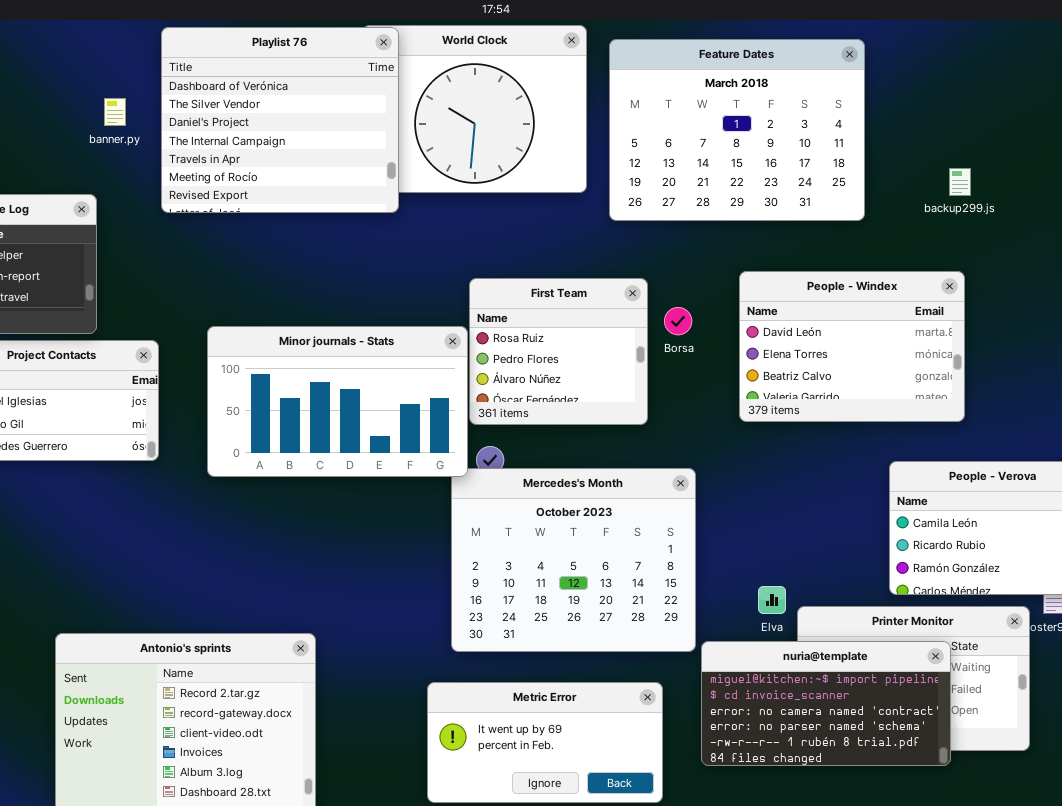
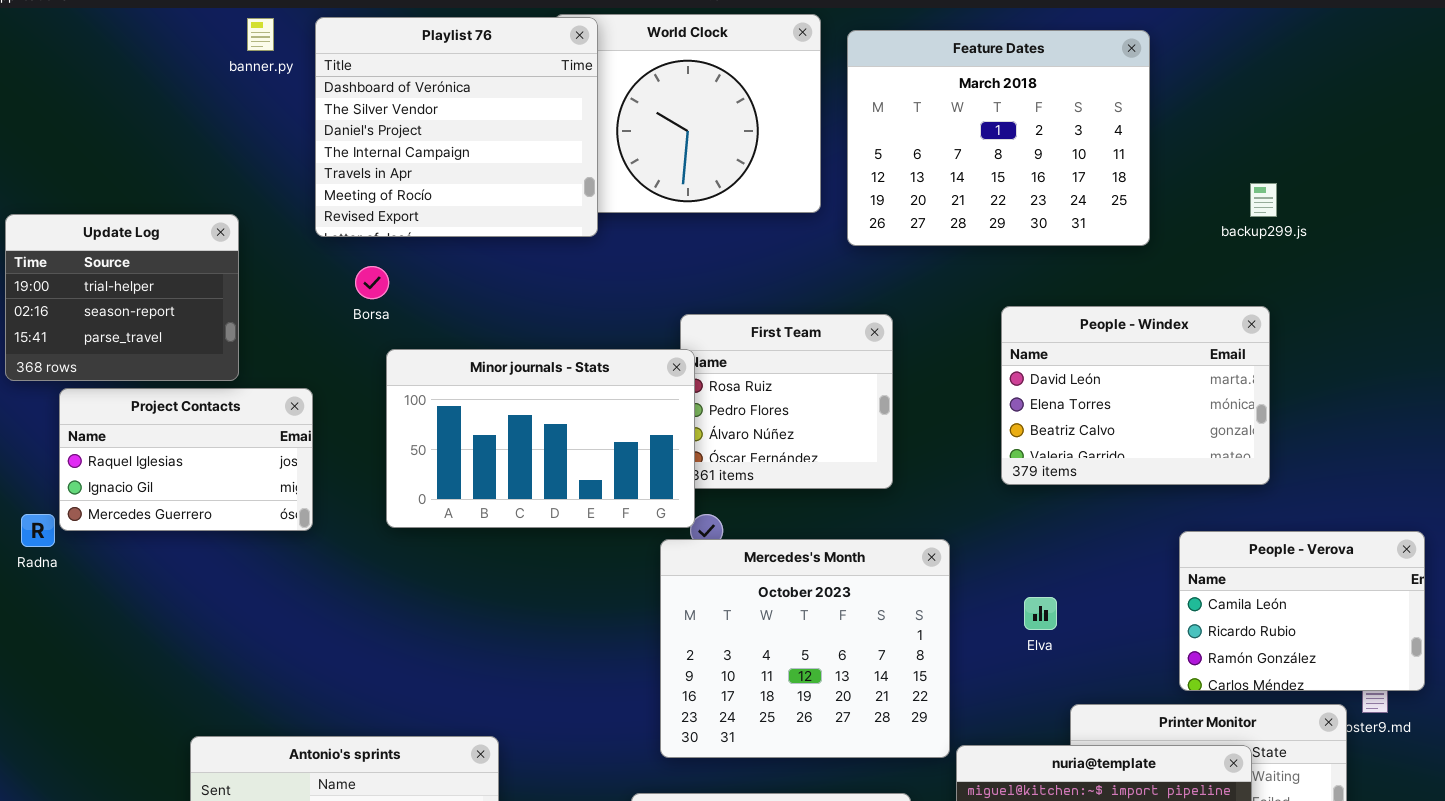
banner.py: [104,98,126,126] -> [247,18,274,51], moved
Borsa: [664,307,692,335] -> [355,266,389,299], moved
Minor journals - Stats: [207,326,468,477] -> [386,349,695,528], moved
Elva: [758,586,786,614] -> [1024,597,1057,630], moved

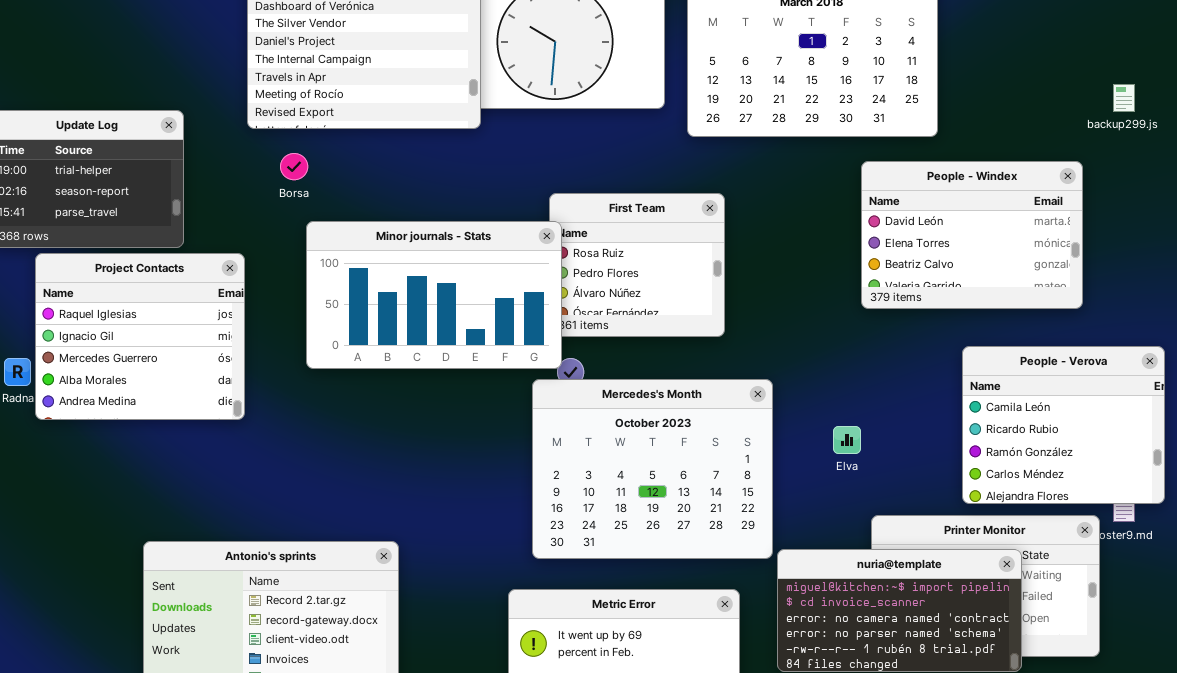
backup299.js: [1250,183,1277,217] -> [1113,84,1135,112], moved
People - Windex: [1001,306,1270,485] -> [861,161,1083,309], moved
Project Contacts: [59,388,313,531] -> [35,253,245,420], resized
People - Verova: [1179,531,1425,691] -> [962,346,1165,504], resized

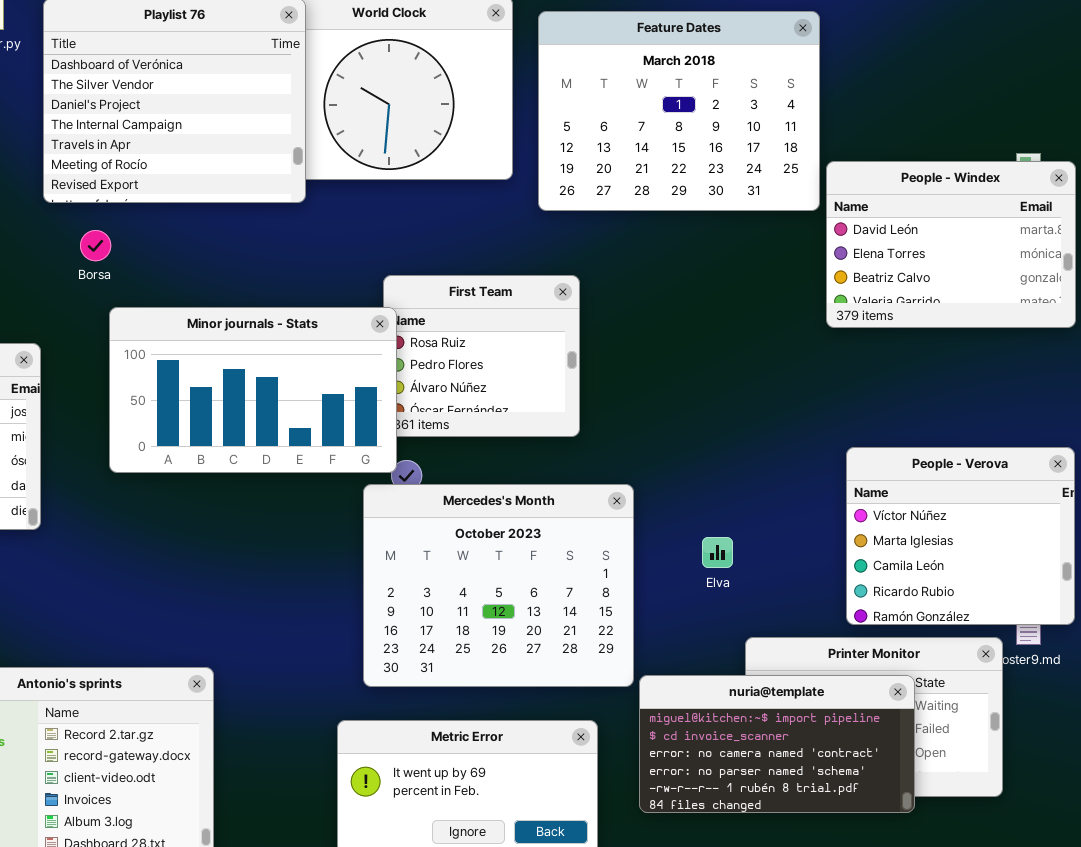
People - Windex: [861,161,1083,309] -> [826,161,1076,328], moved
People - Verova: [962,346,1165,504] -> [846,447,1075,625], scrolled up 2 rows

